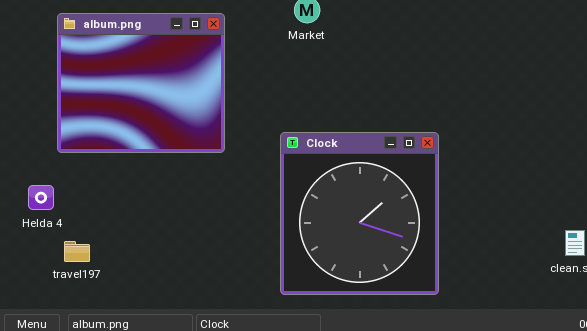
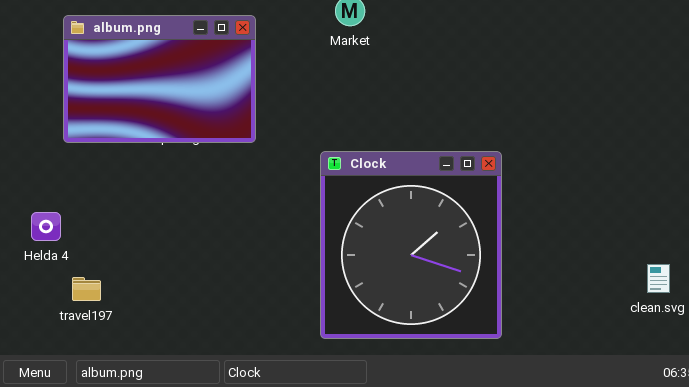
album.png: [57,13,225,153] -> [63,15,256,143], resized

